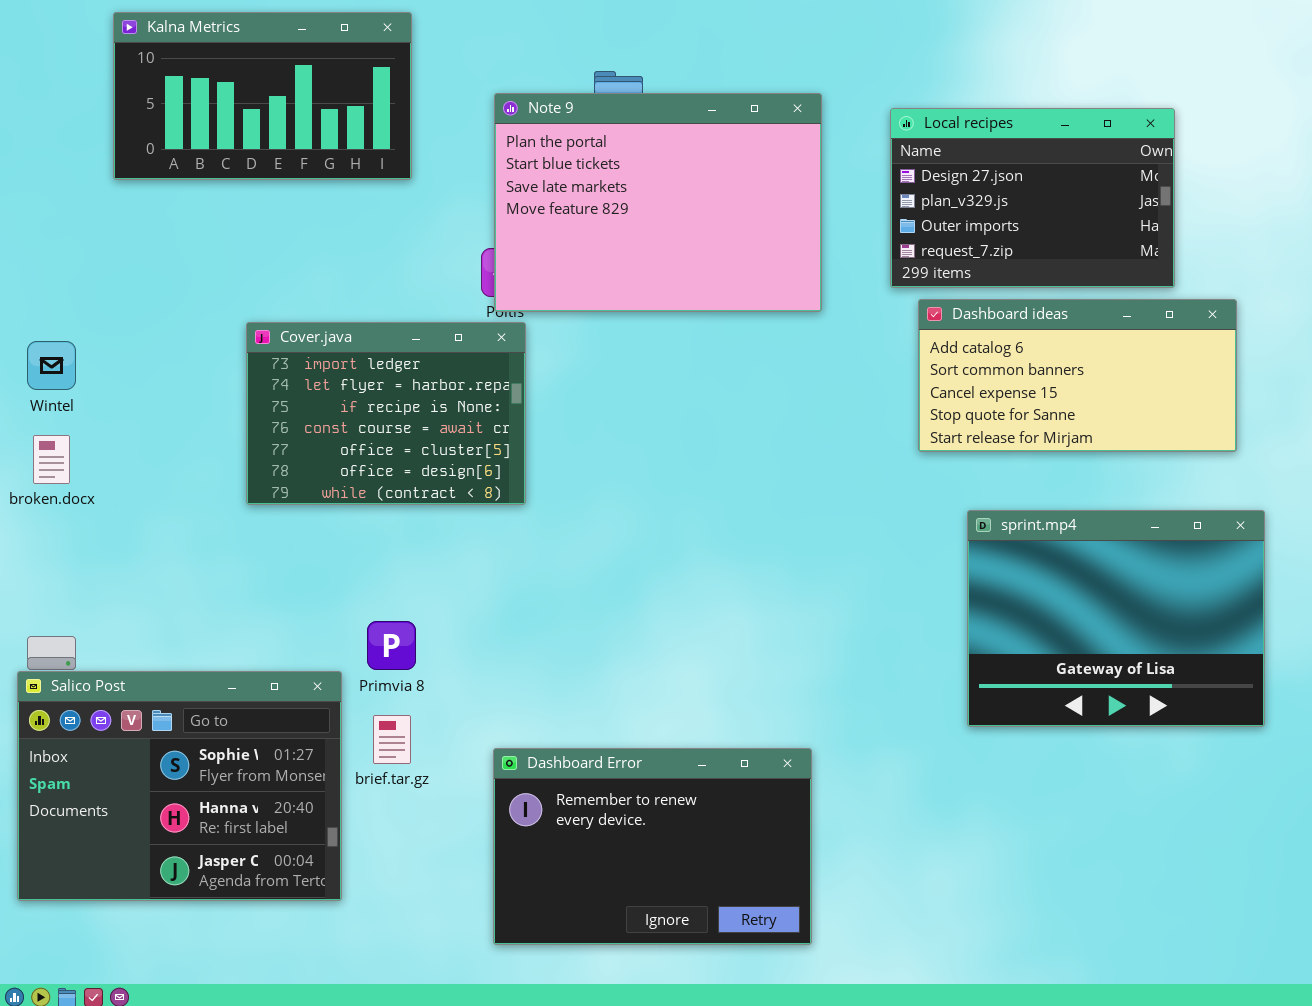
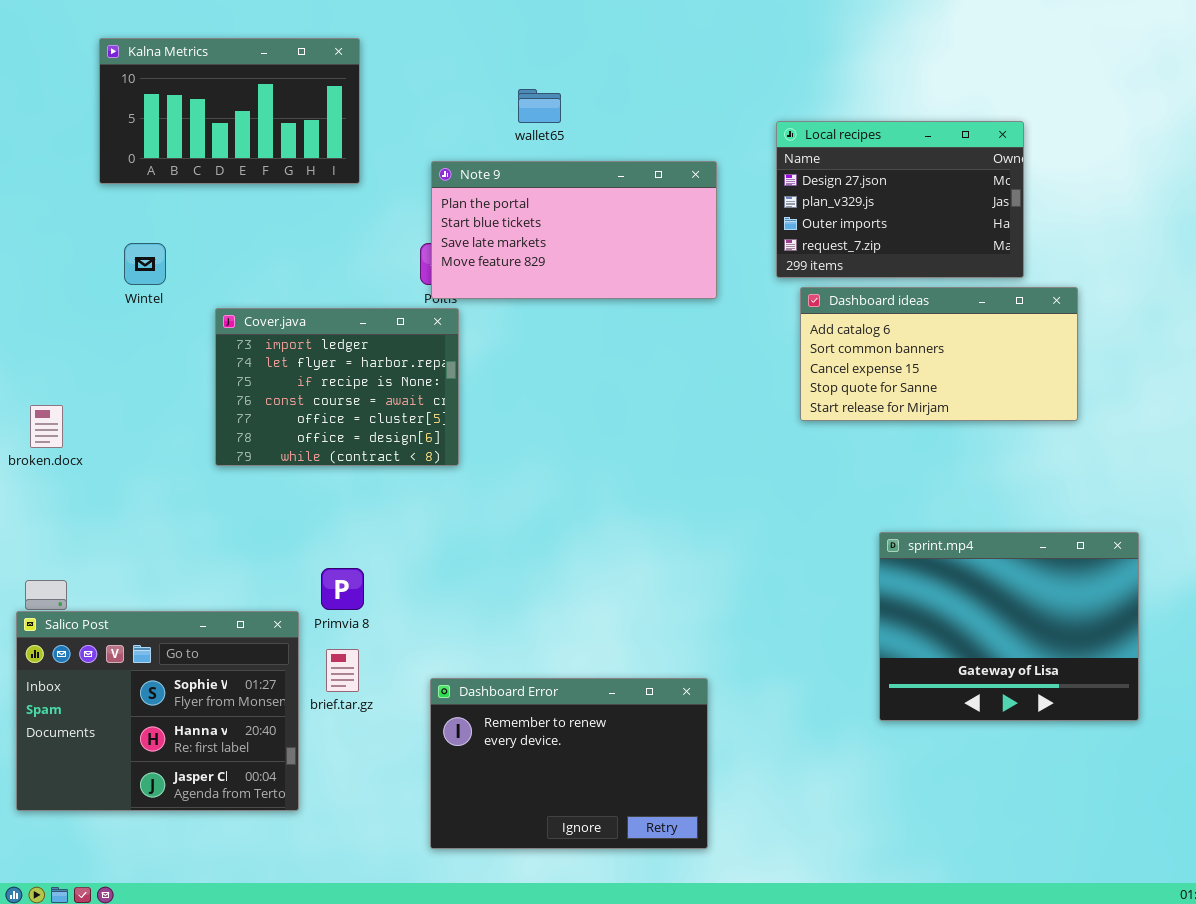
Note 9: [494,93,822,312] -> [431,161,717,299], resized
Wintel: [27,341,76,390] -> [124,243,166,285], moved
sprint.mp4: [967,510,1265,727] -> [879,532,1139,721], moved

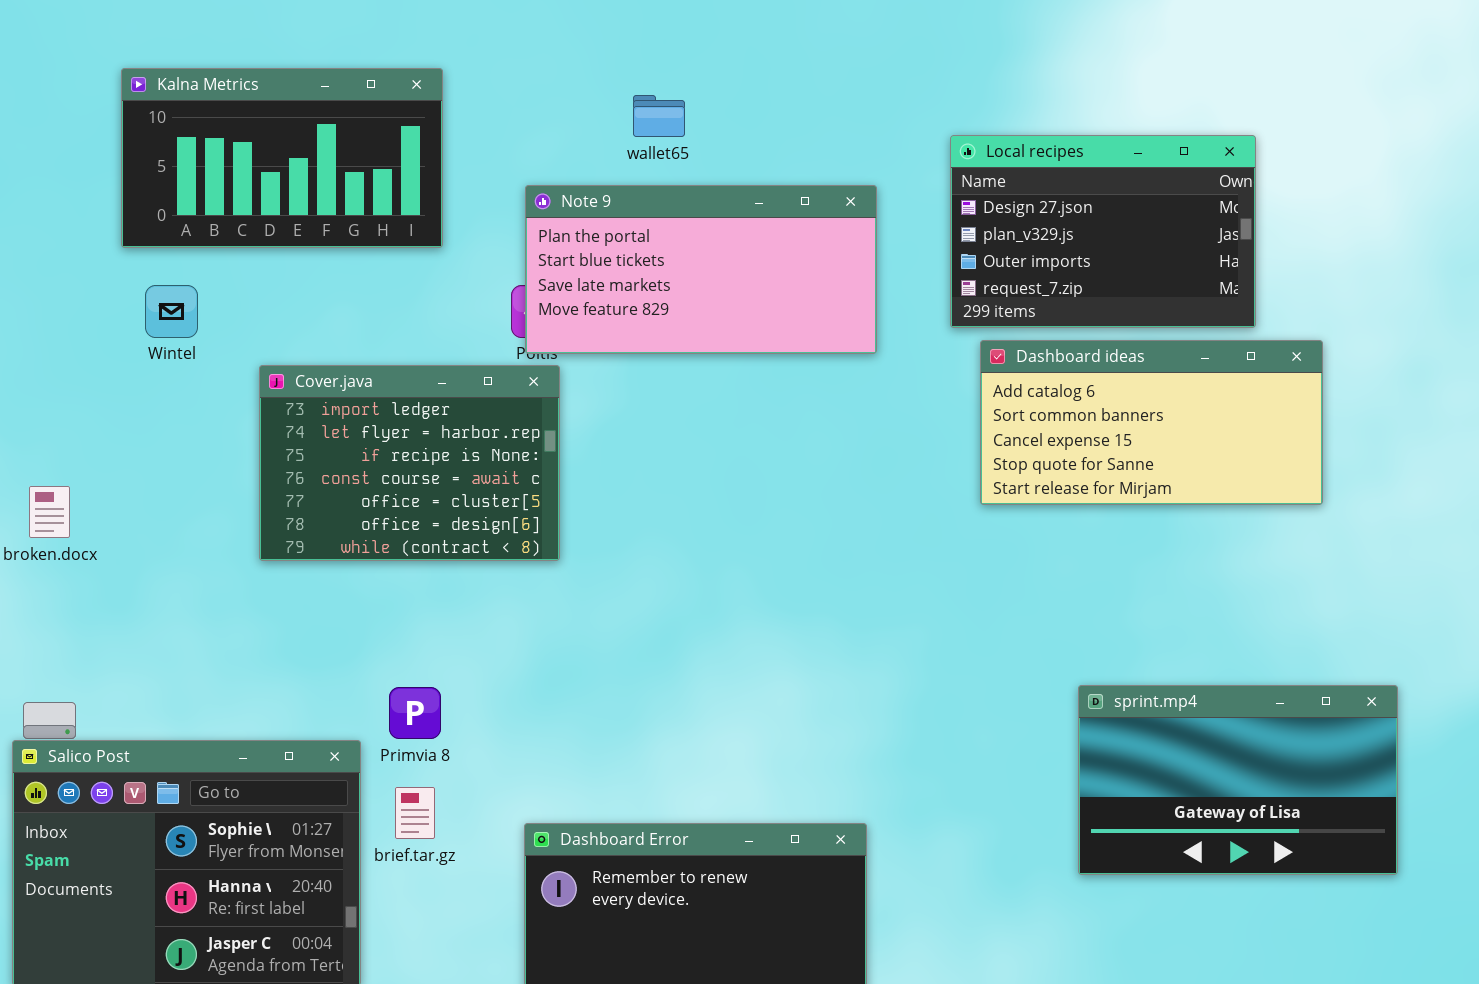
Kalna Metrics: [99,38,360,184] -> [121,68,443,248], moved
sprint.mp4: [879,532,1139,721] -> [1078,685,1398,875], resized

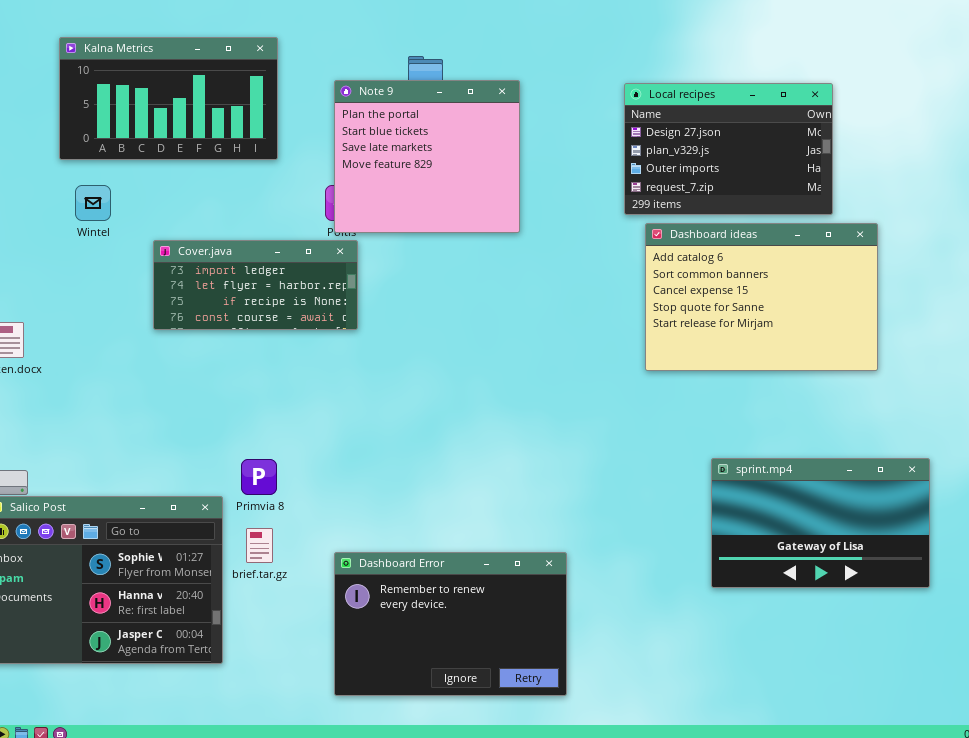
Note 9: [525,185,877,354] -> [334,80,520,233], resized
Dashboard ideas: [980,340,1323,505] -> [645,223,878,371], resized
Cover.java: [259,365,560,561] -> [153,240,358,330], resized

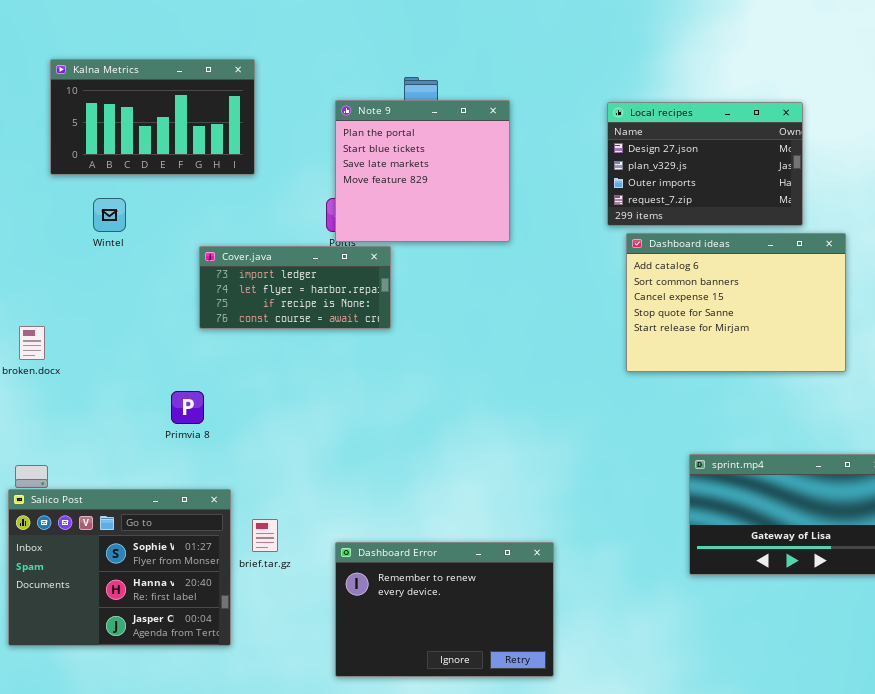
Kalna Metrics: [59,37,278,160] -> [50,59,255,175], moved
Cover.java: [153,240,358,330] -> [199,246,391,329], moved
Primvia 8: [241,459,277,495] -> [171,391,204,424], moved

